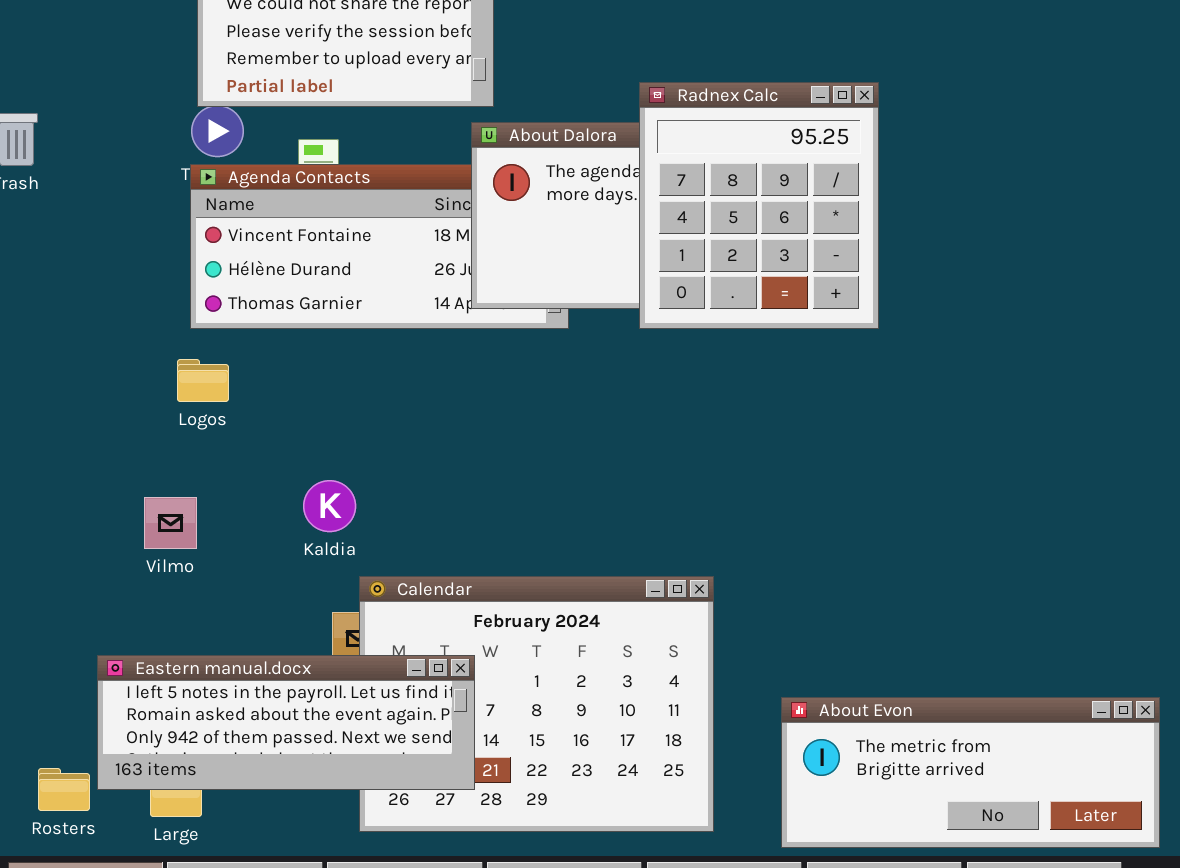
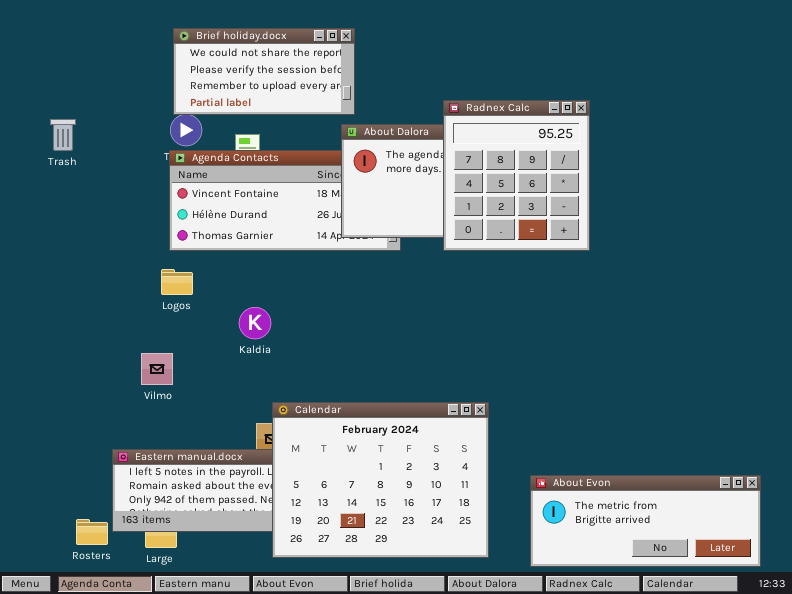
Kaldia: [303,480,356,532] -> [239,307,271,339], moved
Calendar: [359,576,714,832] -> [272,402,489,558], raised

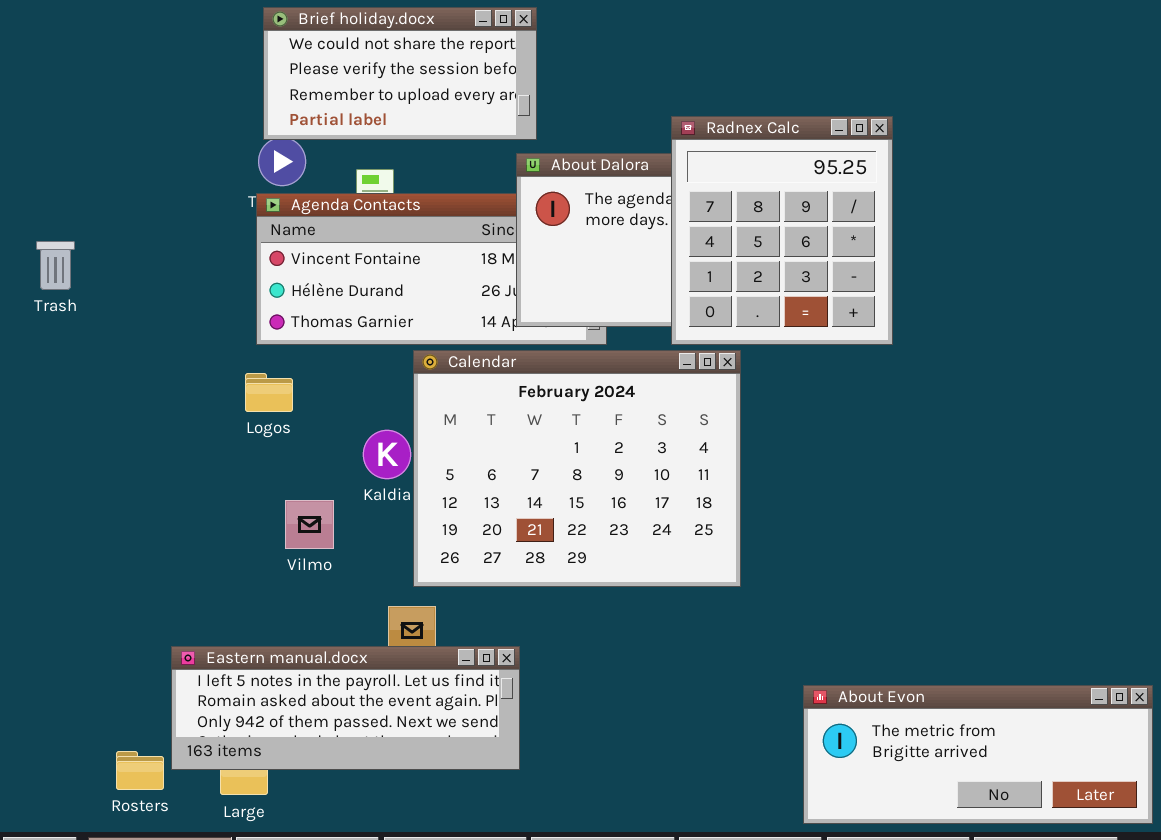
Trash: [50,119,76,151] -> [36,241,75,290], moved
Vilmo: [141,353,173,385] -> [285,500,334,549], moved
Calendar: [272,402,489,558] -> [413,350,741,587], moved

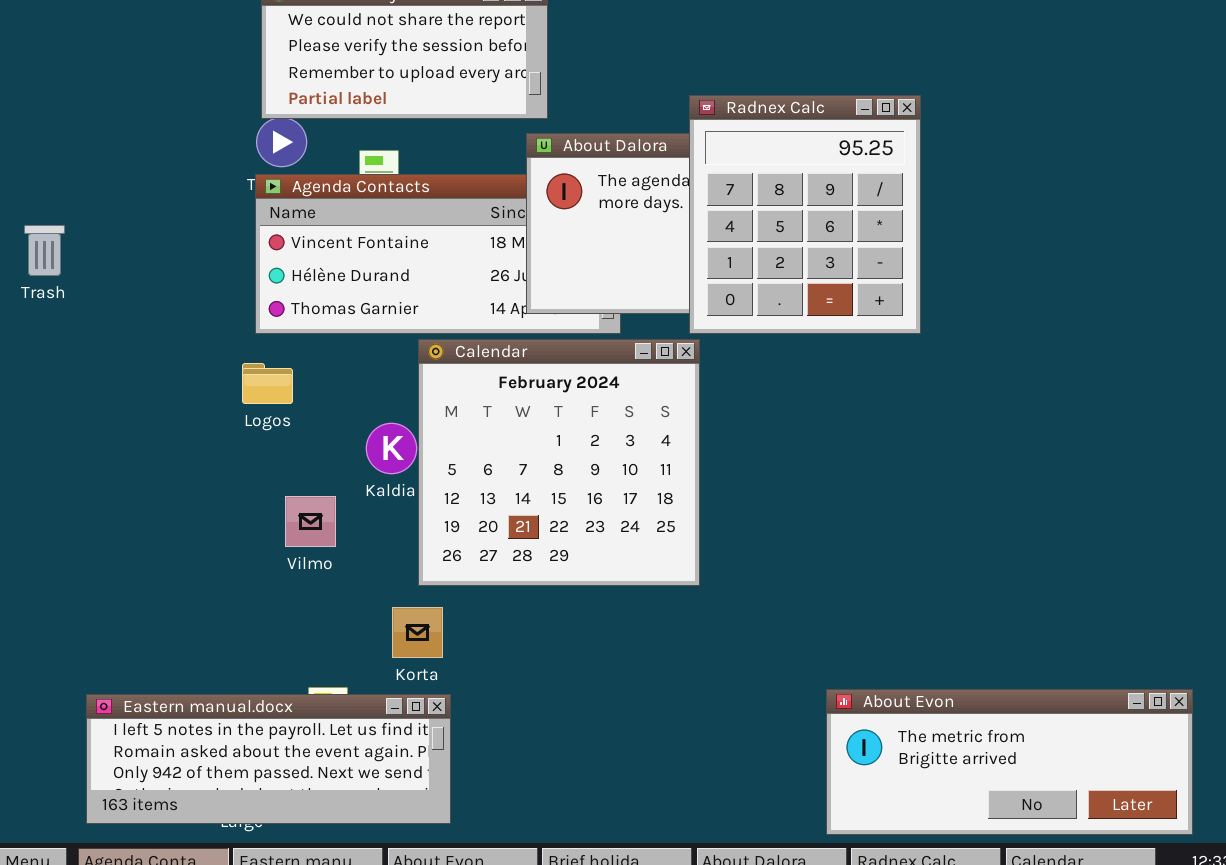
Calendar: [413,350,741,587] -> [418,339,700,586], resized
Eastern manual.docx: [171,646,520,770] -> [86,694,451,824], moved

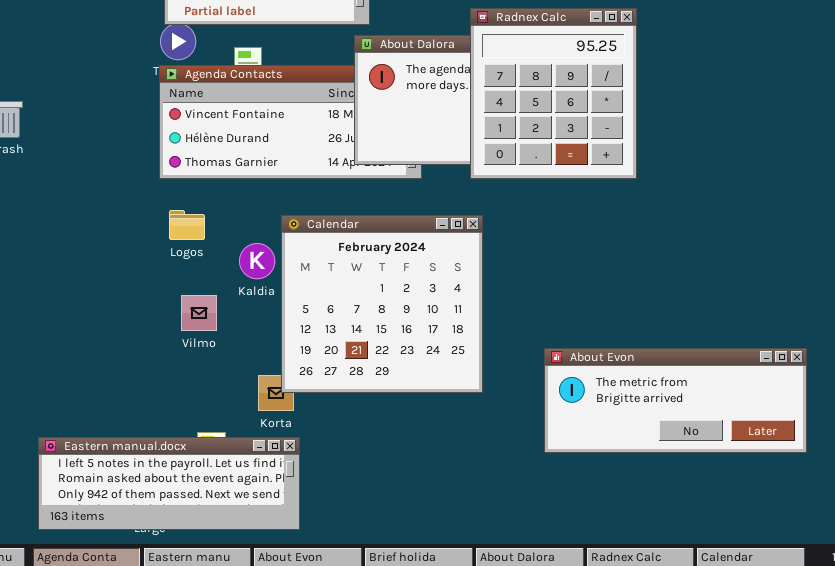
Calendar: [418,339,700,586] -> [281,215,483,393], moved
Logos: [242,363,293,404] -> [169,210,205,240], moved
About Evon: [826,689,1193,835] -> [544,348,807,453], moved

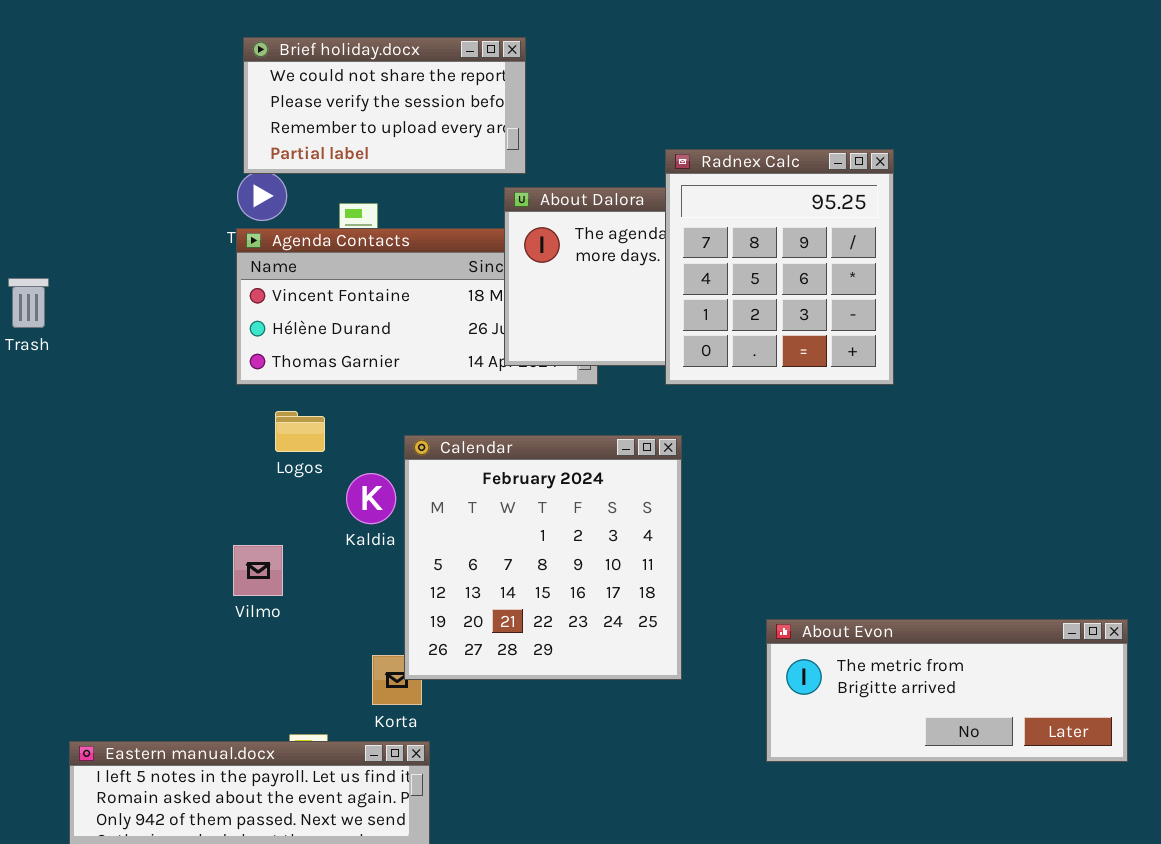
Logos: [169,210,205,240] -> [275,411,325,452], moved
Vilmo: [181,295,217,331] -> [233,545,283,596], moved

